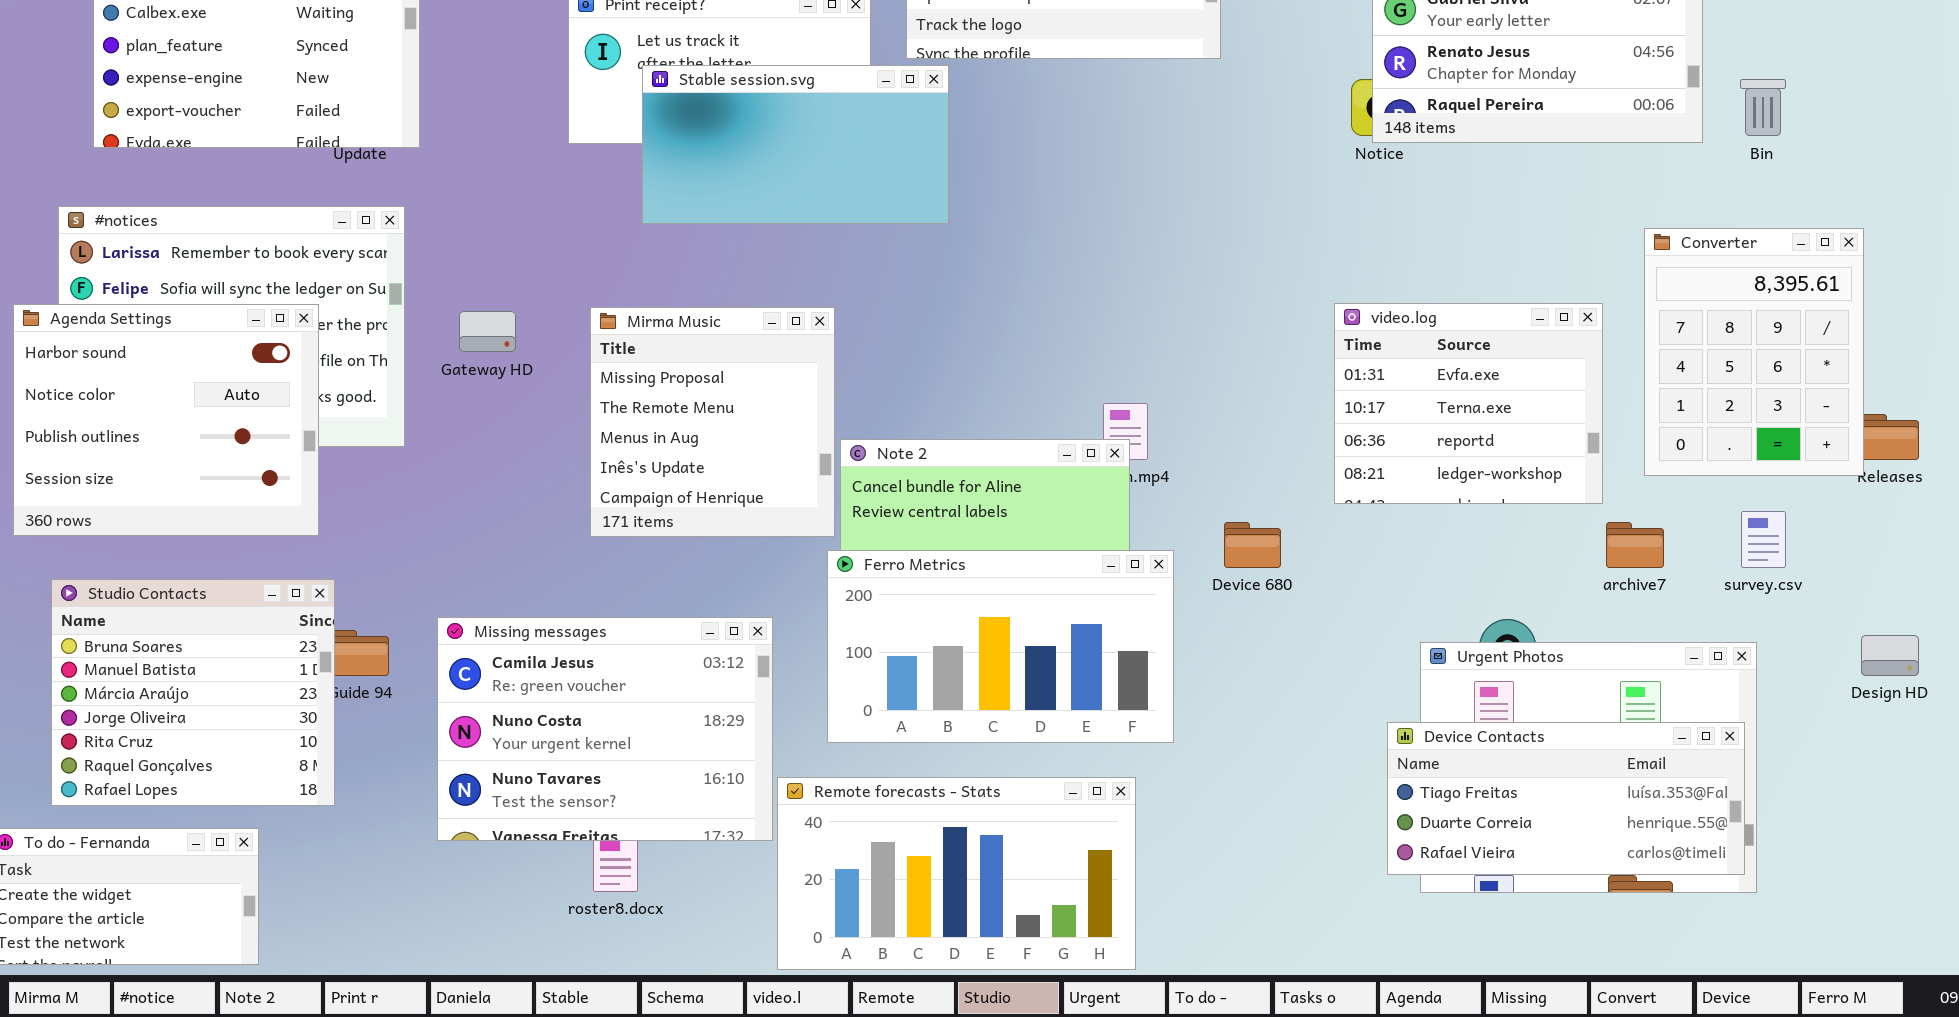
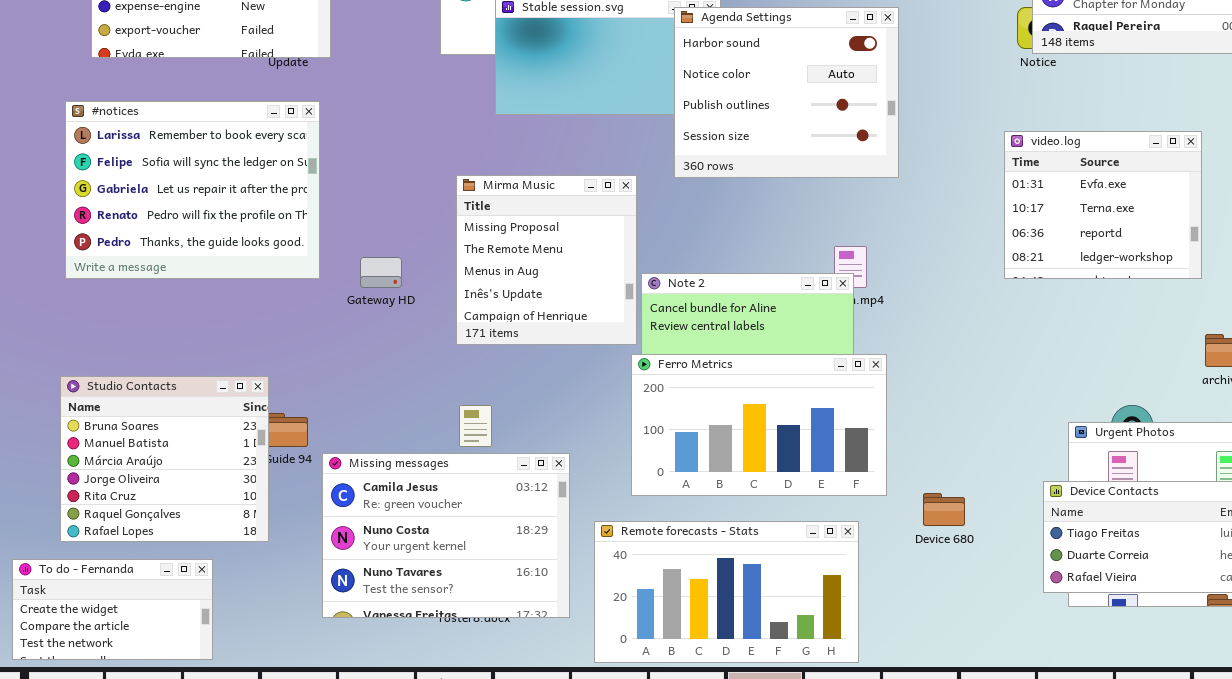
video.log: [1334,303,1603,504] -> [1004,131,1202,279], moved
Agenda Settings: [13,304,319,536] -> [674,7,899,178], moved
Gateway HD: [459,311,516,352] -> [360,257,402,288], moved
Device 680: [1224,522,1281,568] -> [923,493,965,526], moved
Missing messages: [437,617,773,841] -> [322,453,570,618], moved

